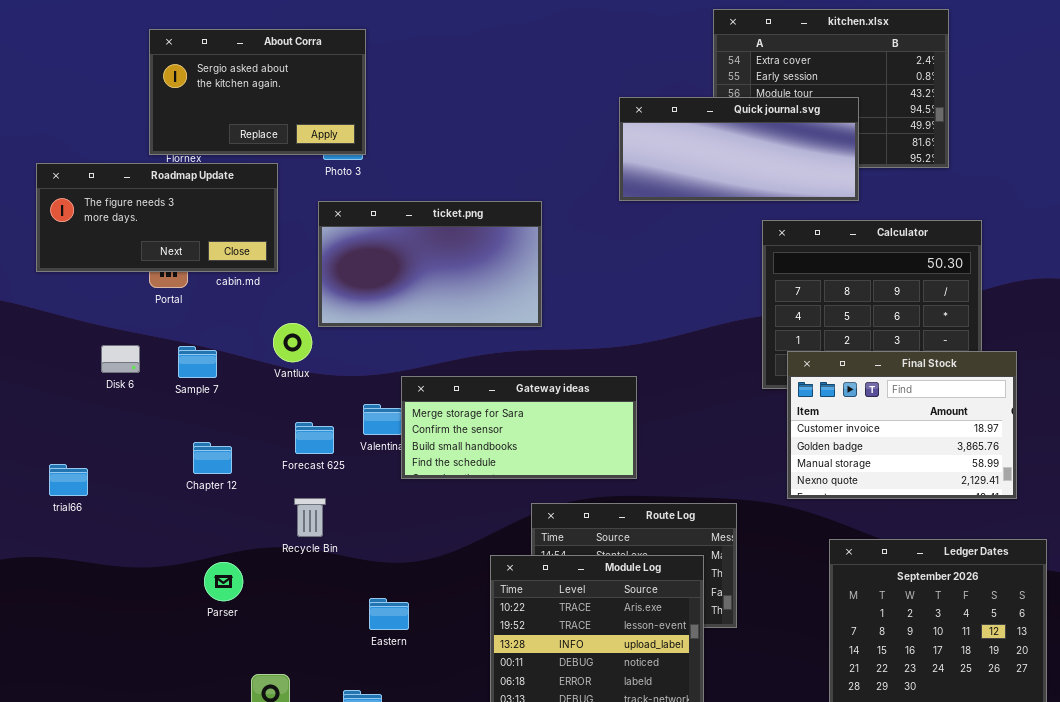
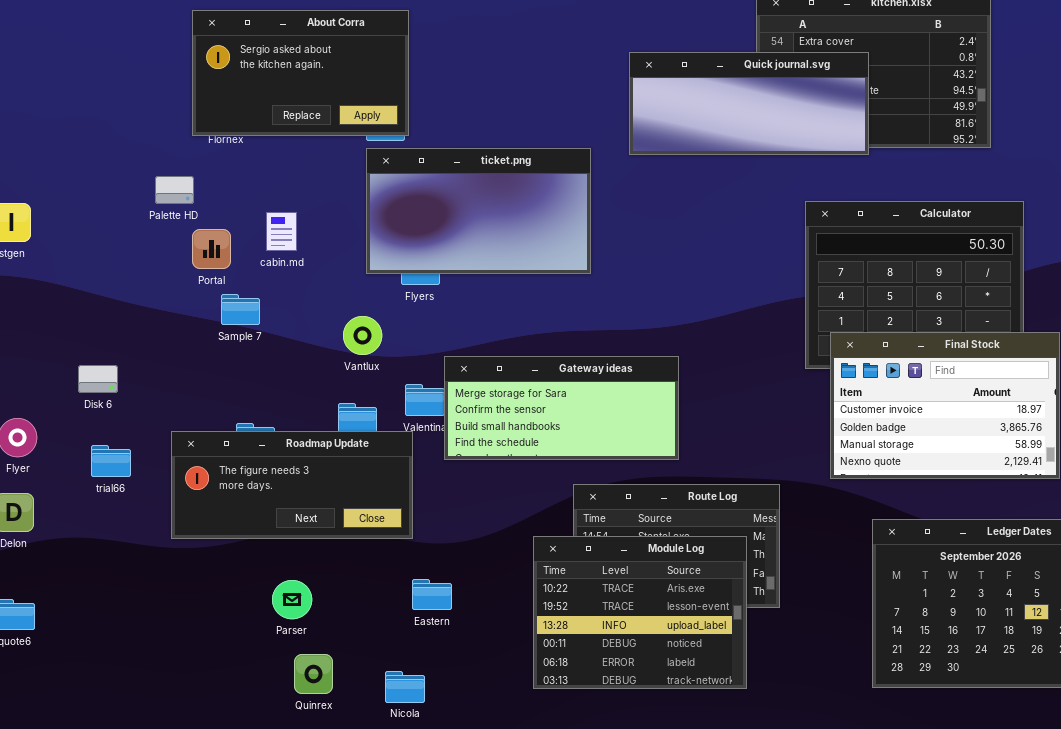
Quick journal.svg: [619,97,859,201] -> [629,52,869,155], moved
Roadmap Update: [36,163,278,272] -> [171,431,413,539], moved
ticket.png: [318,201,542,327] -> [366,148,591,274], moved
Vantlux: [273,323,312,362] -> [343,316,382,355], moved
Disk 6: [101,345,140,373] -> [78,365,118,393], moved
Sample 7: [178,346,217,378] -> [221,294,260,325], moved
Parser: [204,562,243,601] -> [272,580,312,619], moved

